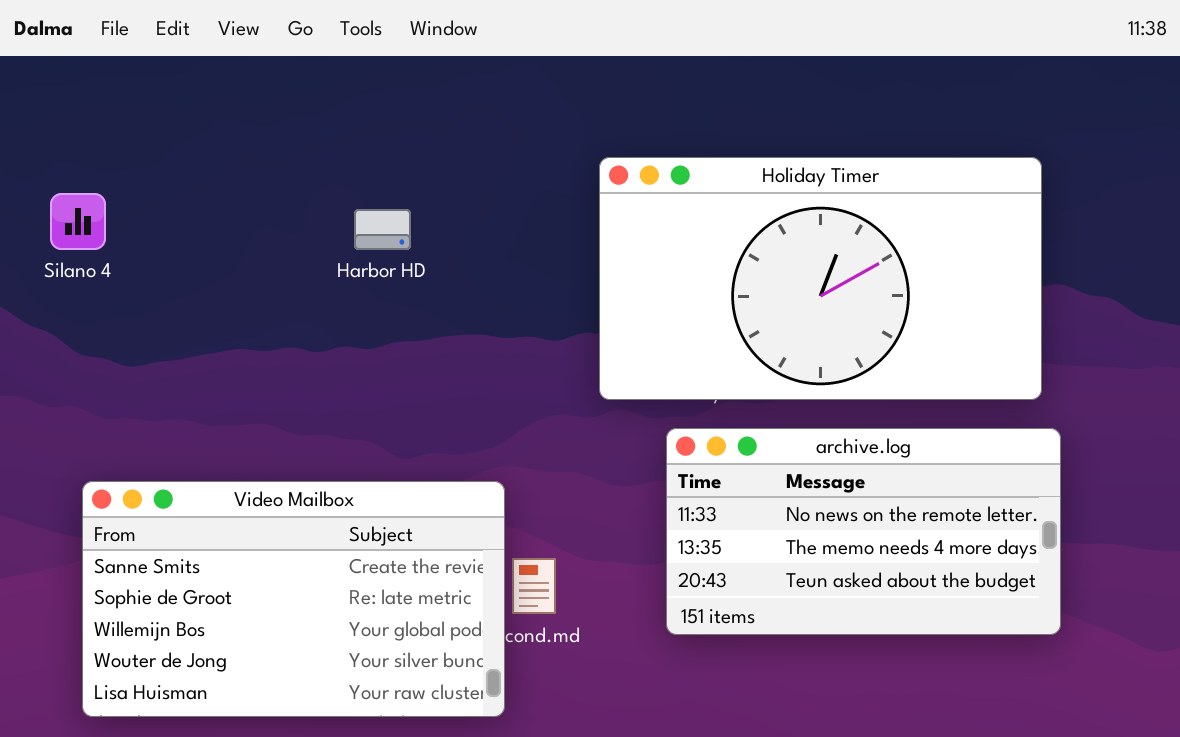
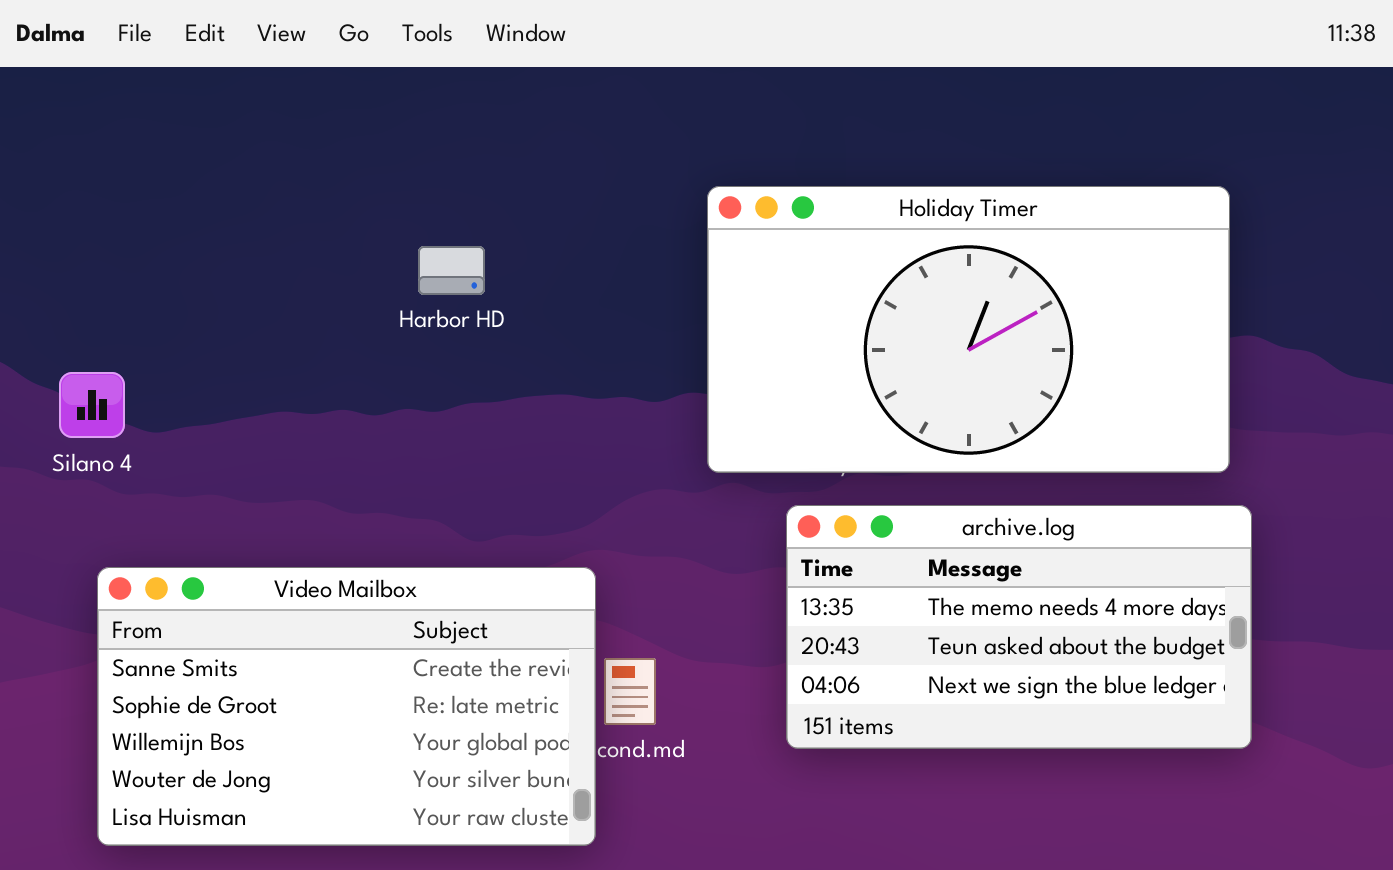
Silano 4: [50,193,106,250] -> [59,372,125,438], moved
archive.log: [666,428,1061,635] -> [786,505,1252,749], scrolled down 1 row

